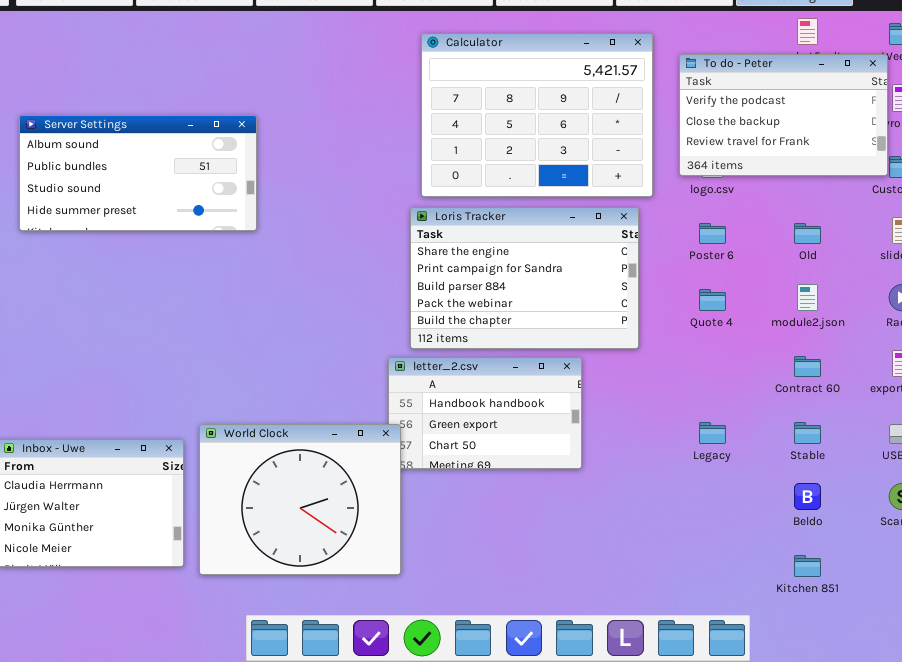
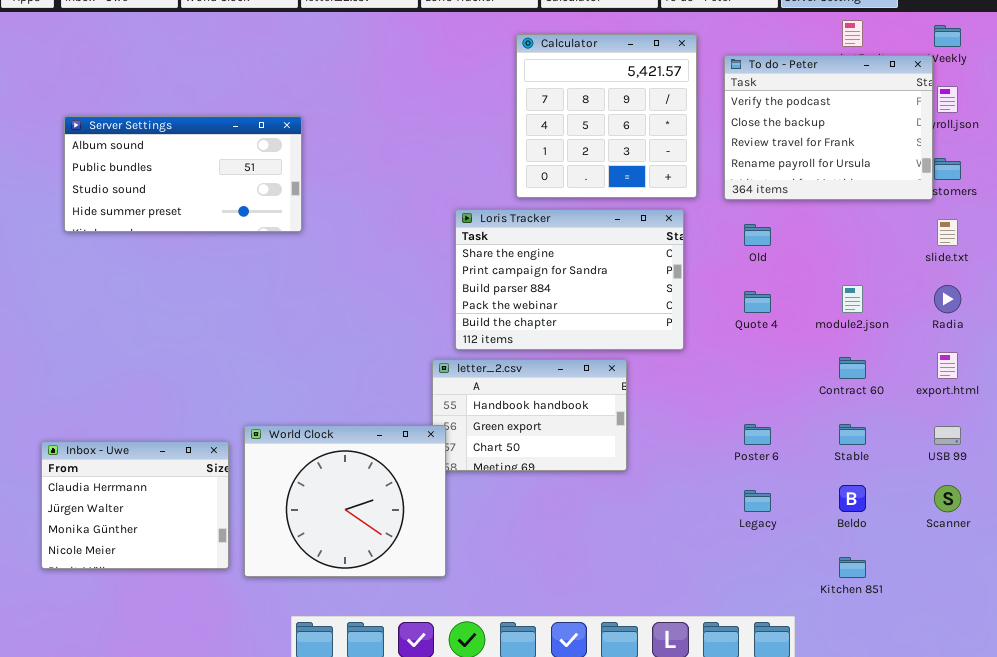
Calculator: [421,33,653,197] -> [516,34,697,198], resized
To do - Peter: [679,54,888,176] -> [724,55,933,200], resized
Poster 6: [699,223,726,244] -> [744,424,771,445], moved
Old: [794,223,821,244] -> [744,224,771,246], moved
Legacy: [699,422,726,444] -> [744,490,771,512], moved

